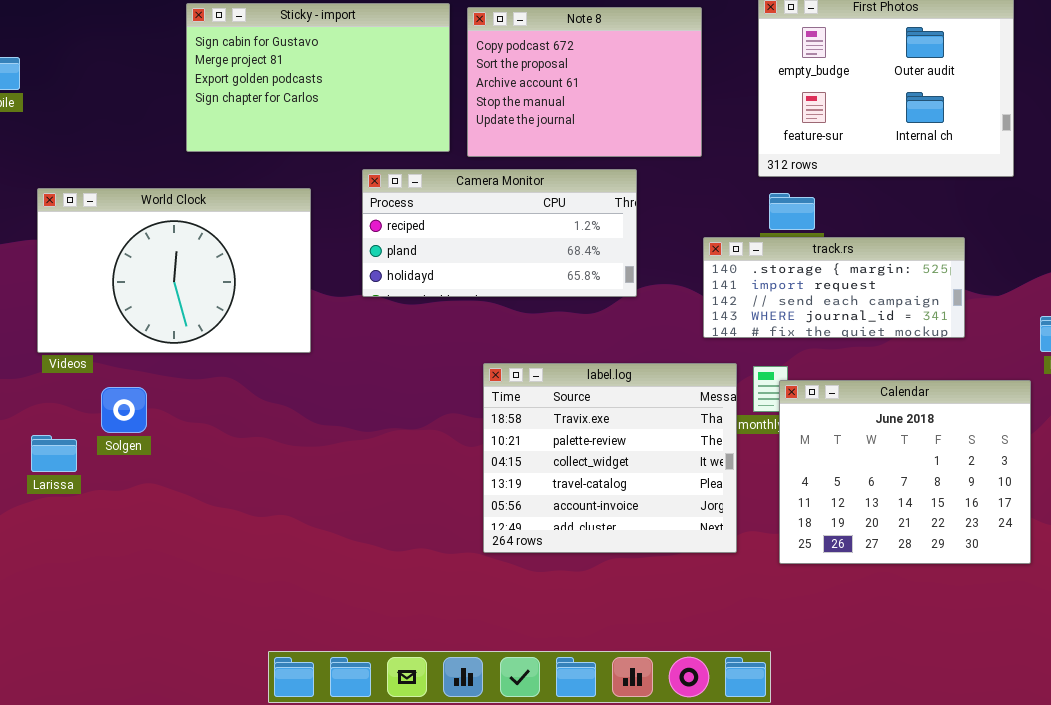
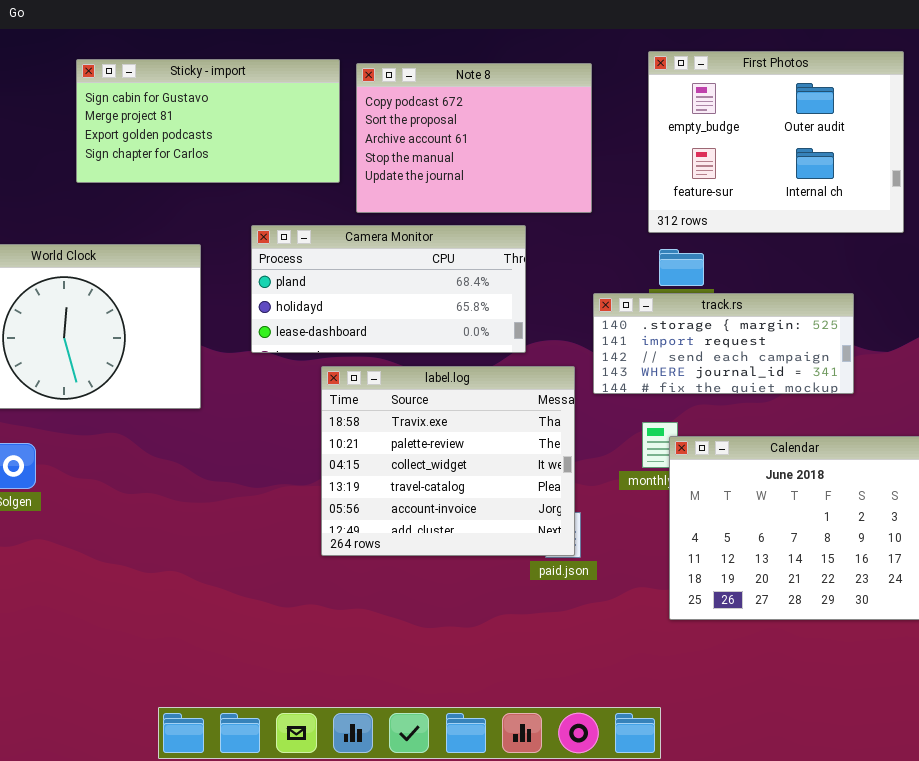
Sticky - import: [186,3,450,152] -> [76,59,340,183], resized
Camera Monitor: [362,169,637,297] -> [251,225,526,353], scrolled down 1 row
label.log: [483,363,737,553] -> [321,366,575,556], moved

